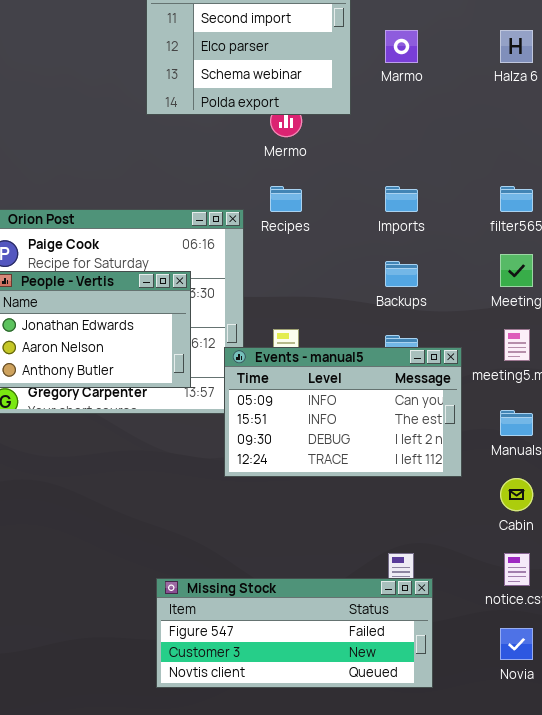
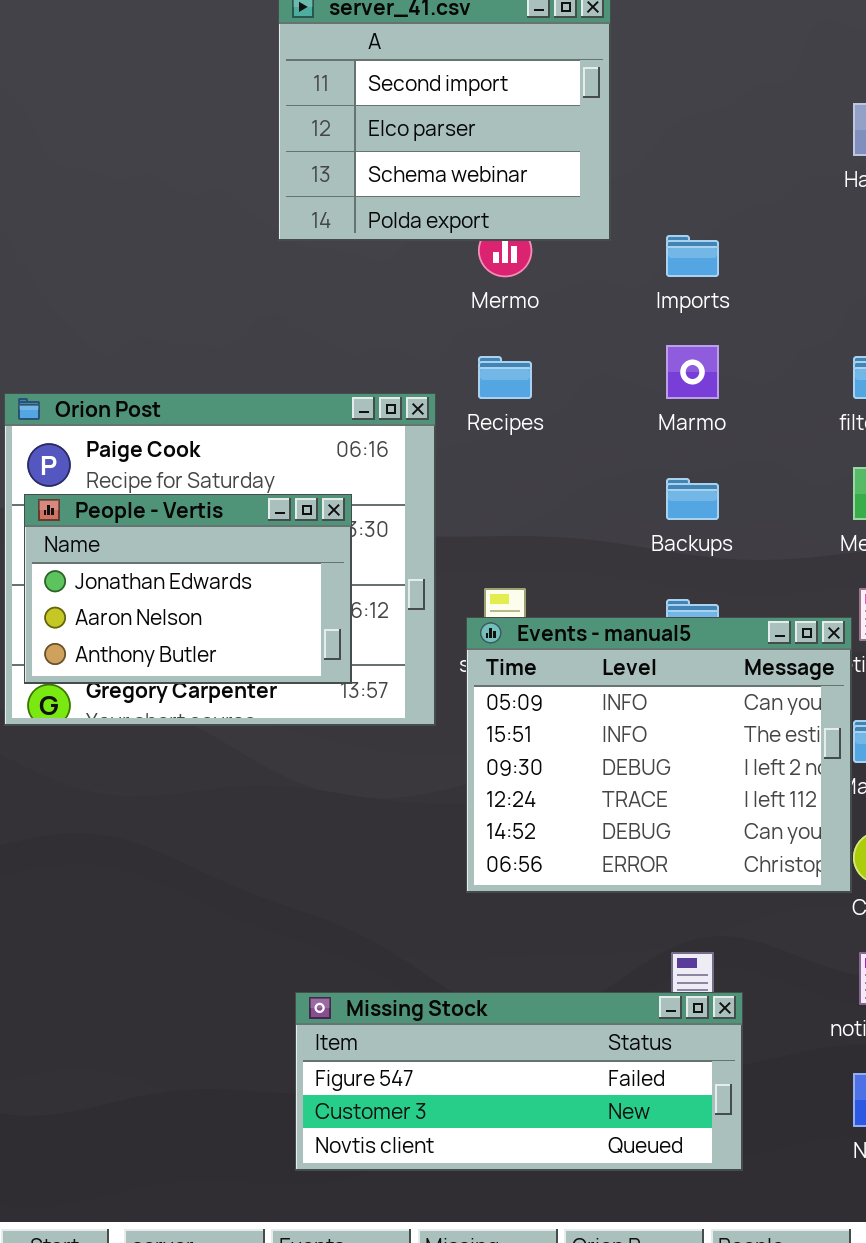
Marmo: [385,30,418,63] -> [666,345,719,399], moved
Imports: [385,186,418,212] -> [666,235,719,277], moved
Events - manual5: [224,347,462,477] -> [466,617,852,893], moved, resized

